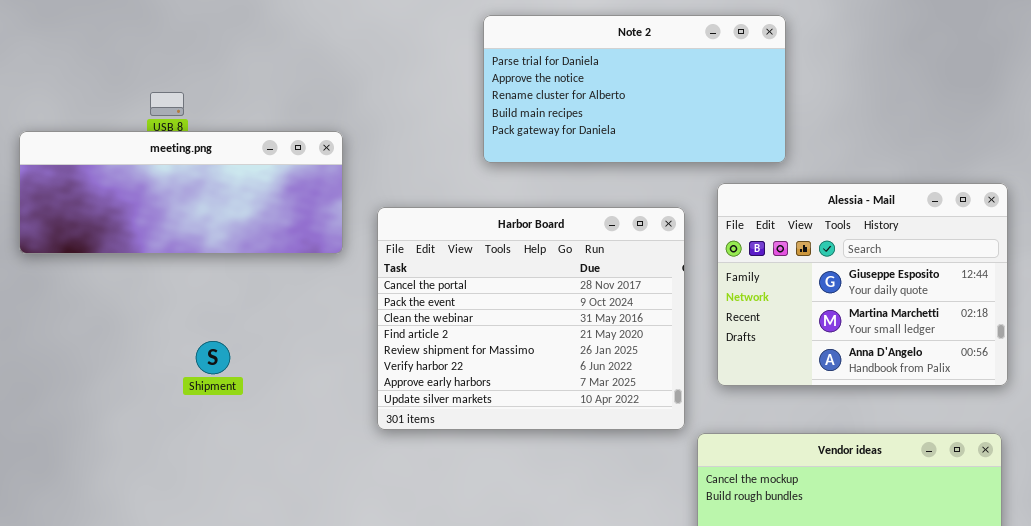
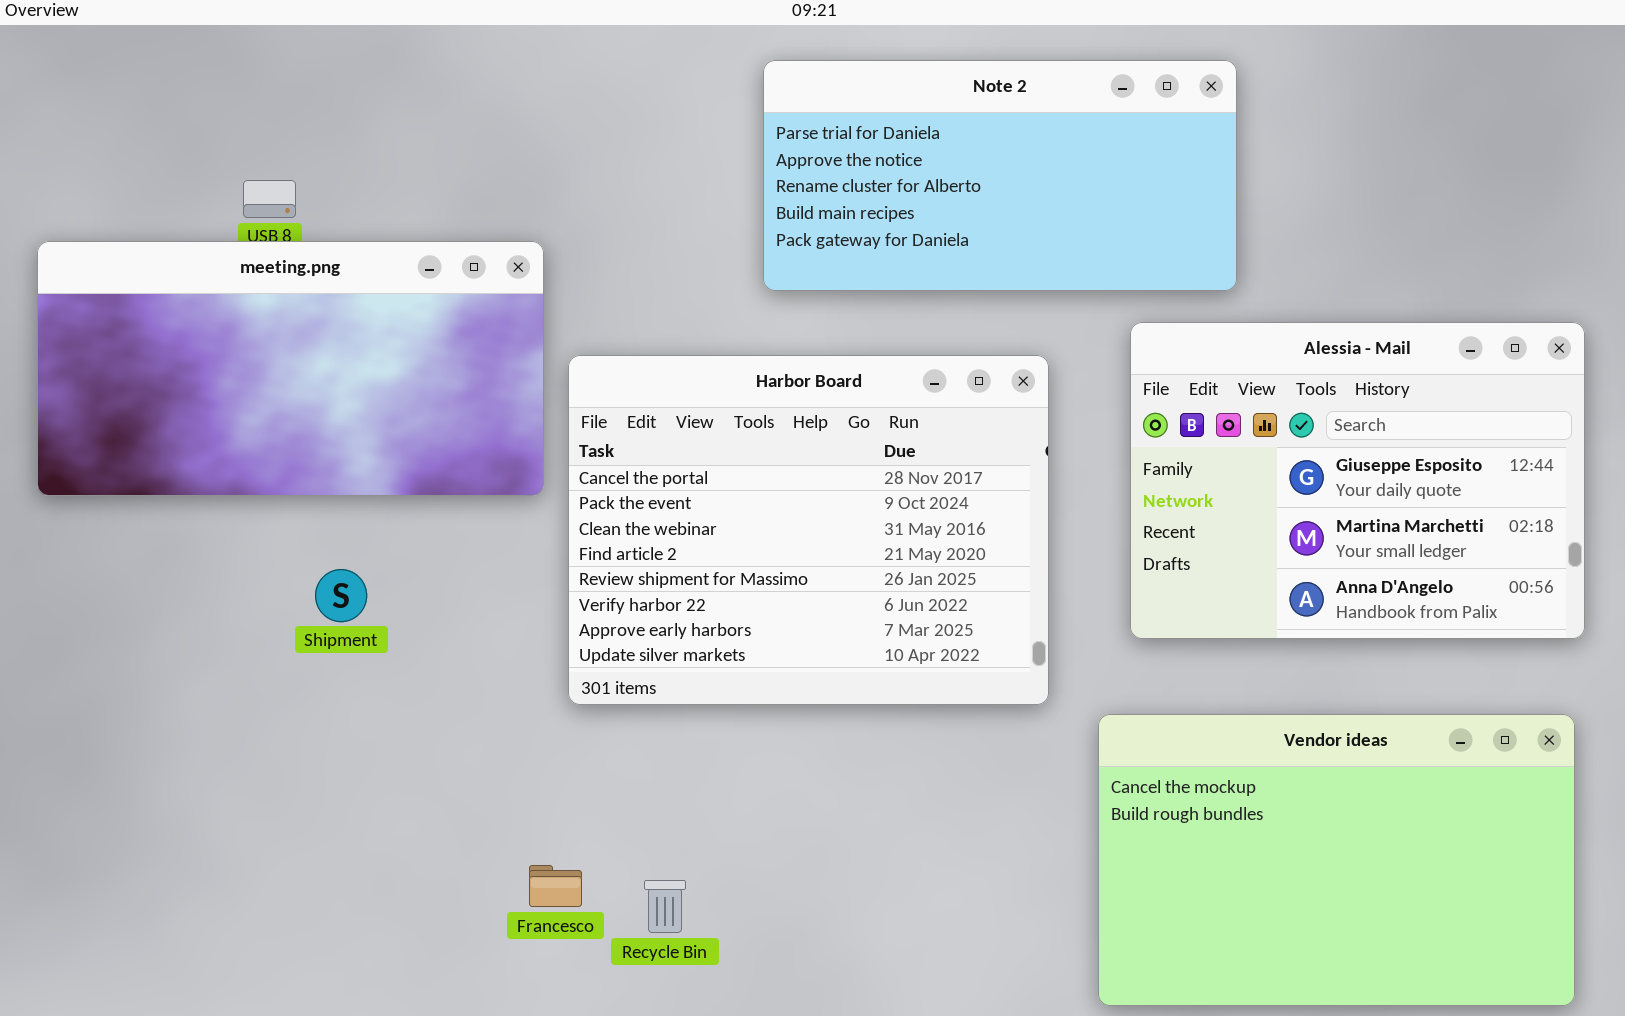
meeting.png: [19,131,343,254] -> [37,241,544,496], resized
Harbor Board: [377,207,685,430] -> [568,355,1049,705], moved

